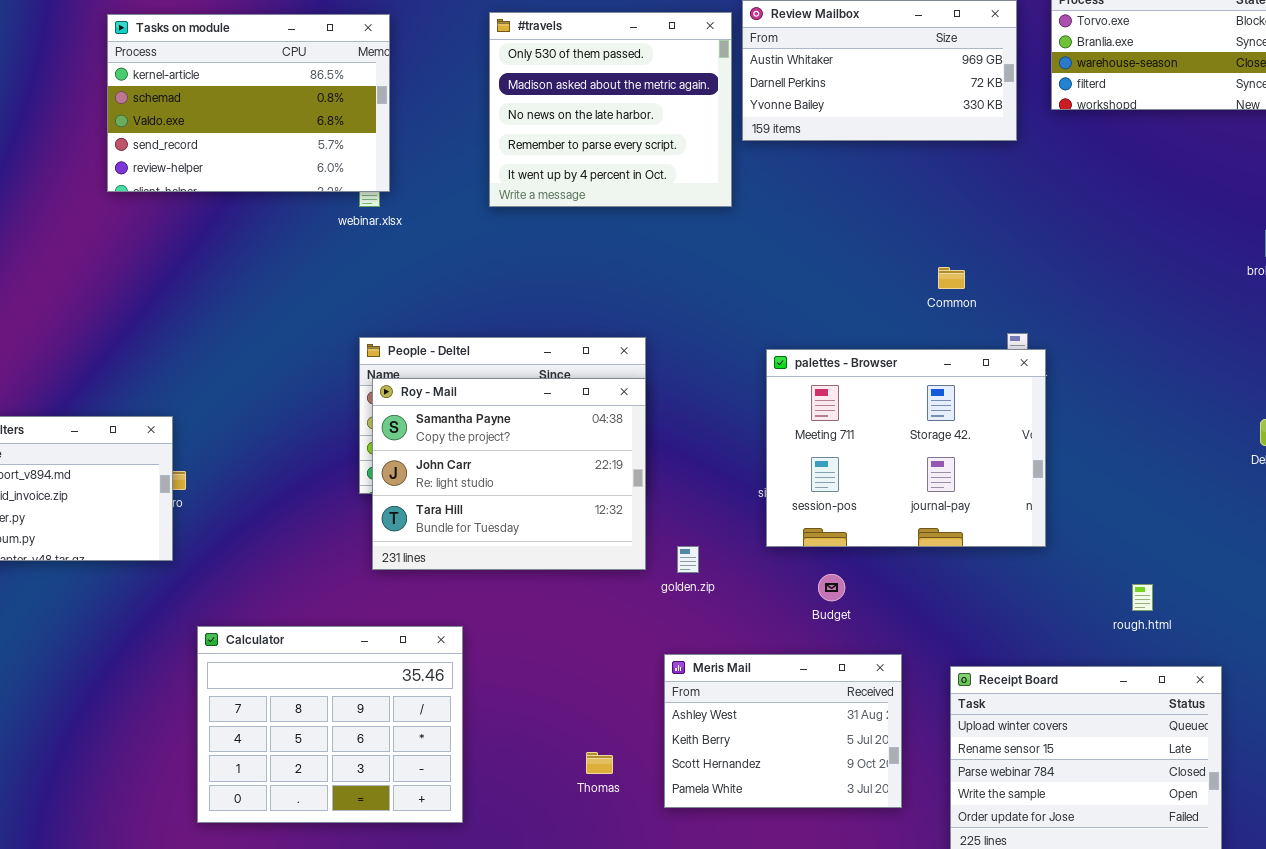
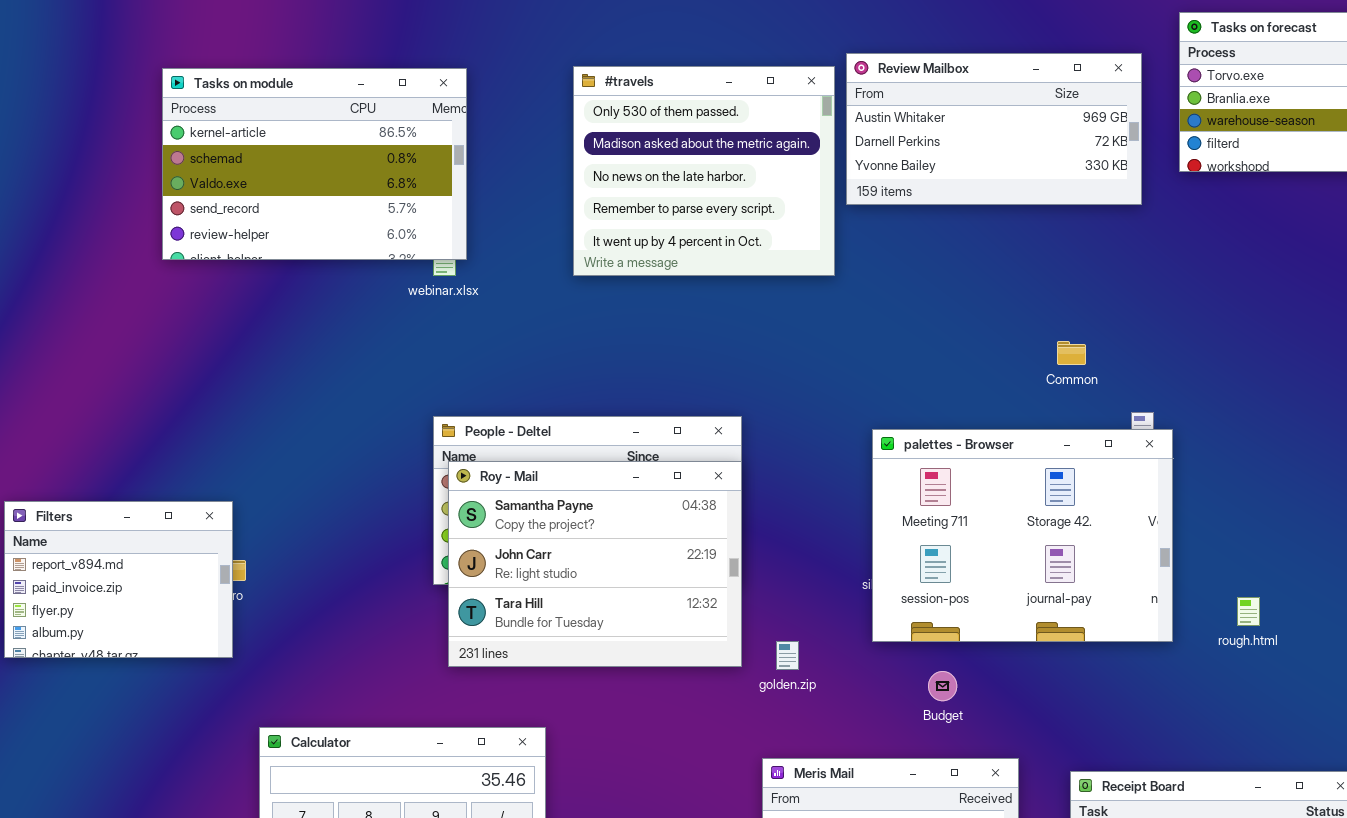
rough.html: [1132,584,1153,611] -> [1237,597,1260,626], moved

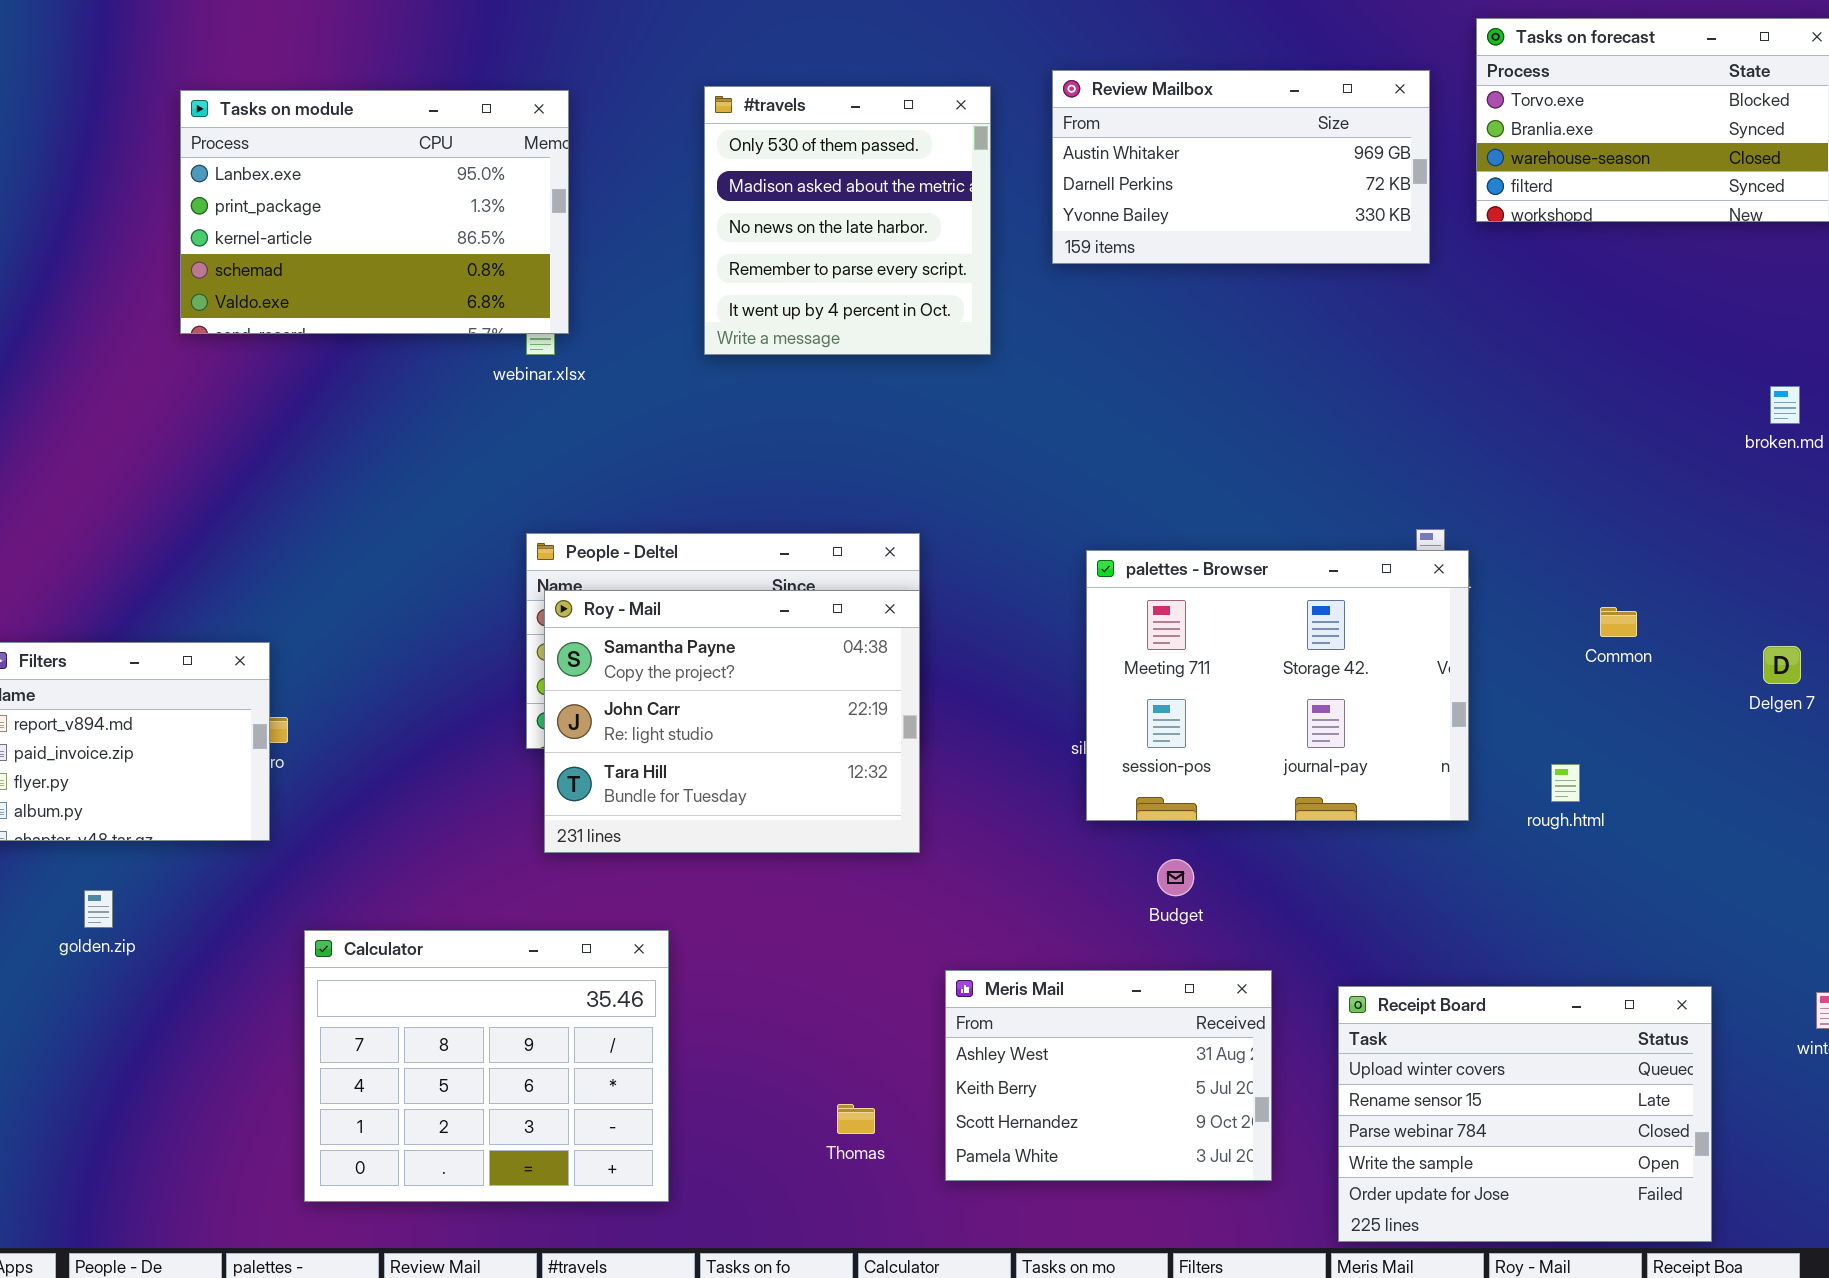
#travels: [573,66,835,276] -> [704,86,991,355], resized
Tasks on module: [162,68,467,260] -> [180,90,569,334], scrolled up 2 rows
Common: [1057,341,1086,365] -> [1600,607,1637,637], moved
golden.zip: [776,641,799,670] -> [84,890,113,928], moved

